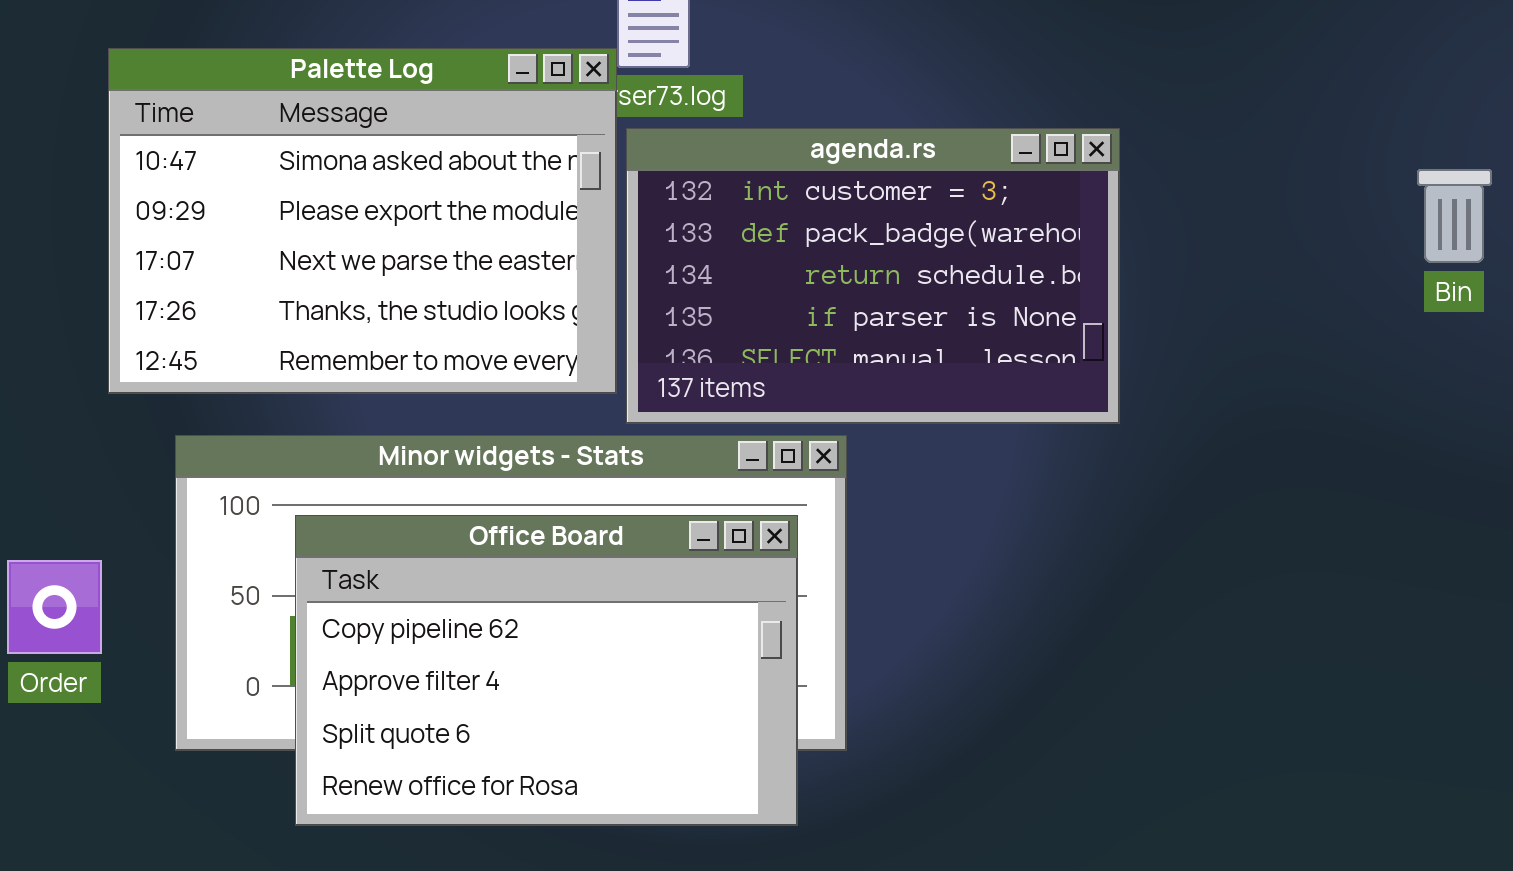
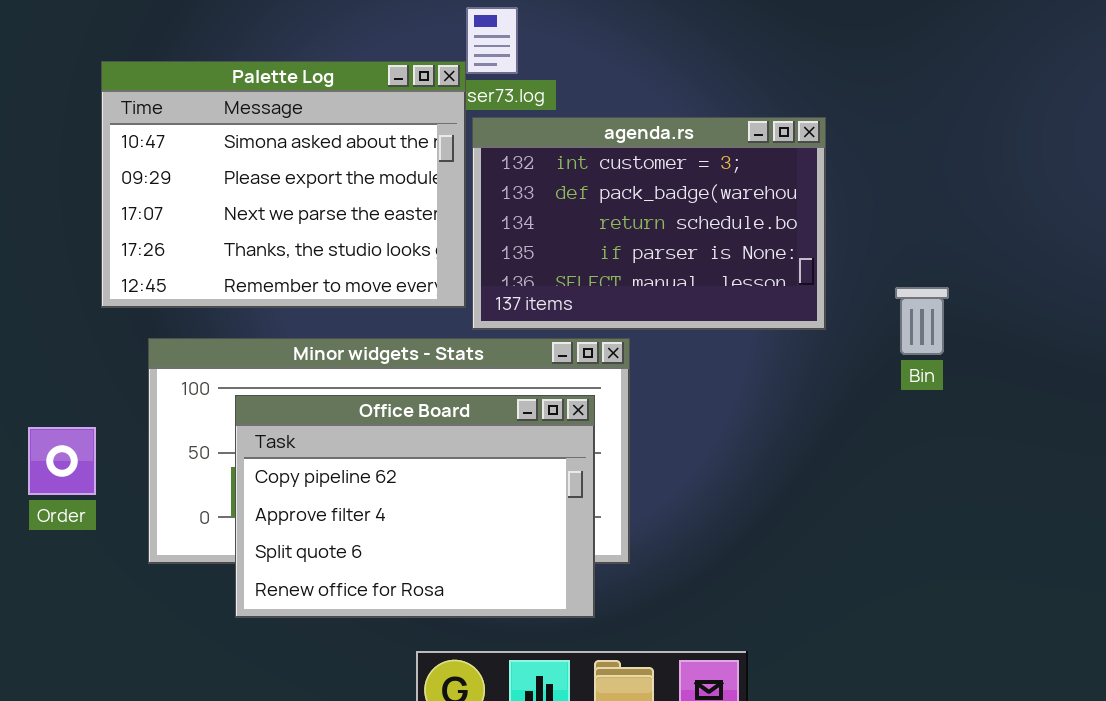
Bin: [1417,169,1492,263] -> [895,287,949,355], moved

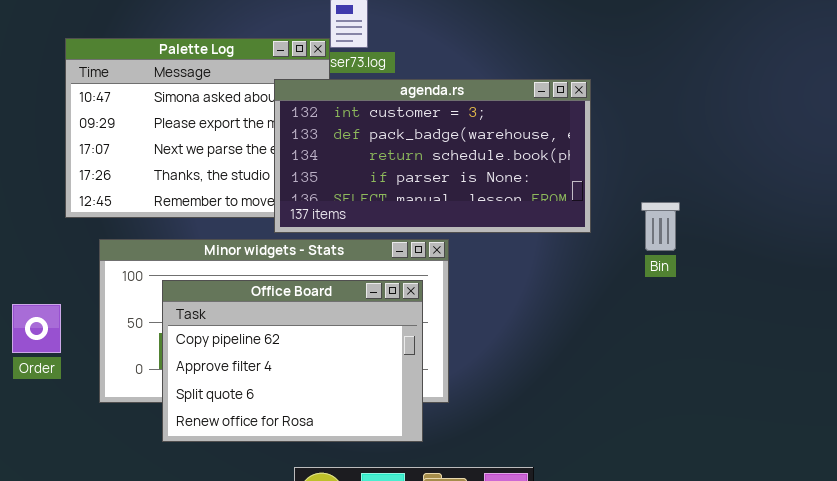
agenda.rs: [472,117,826,330] -> [274,79,591,233], resized

